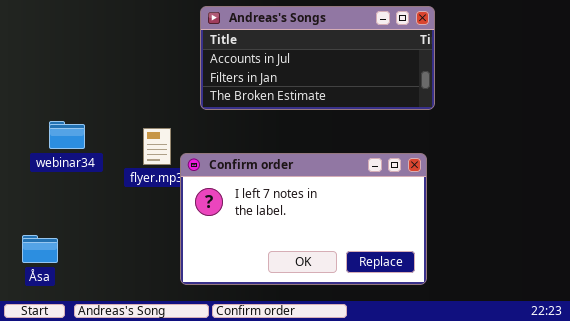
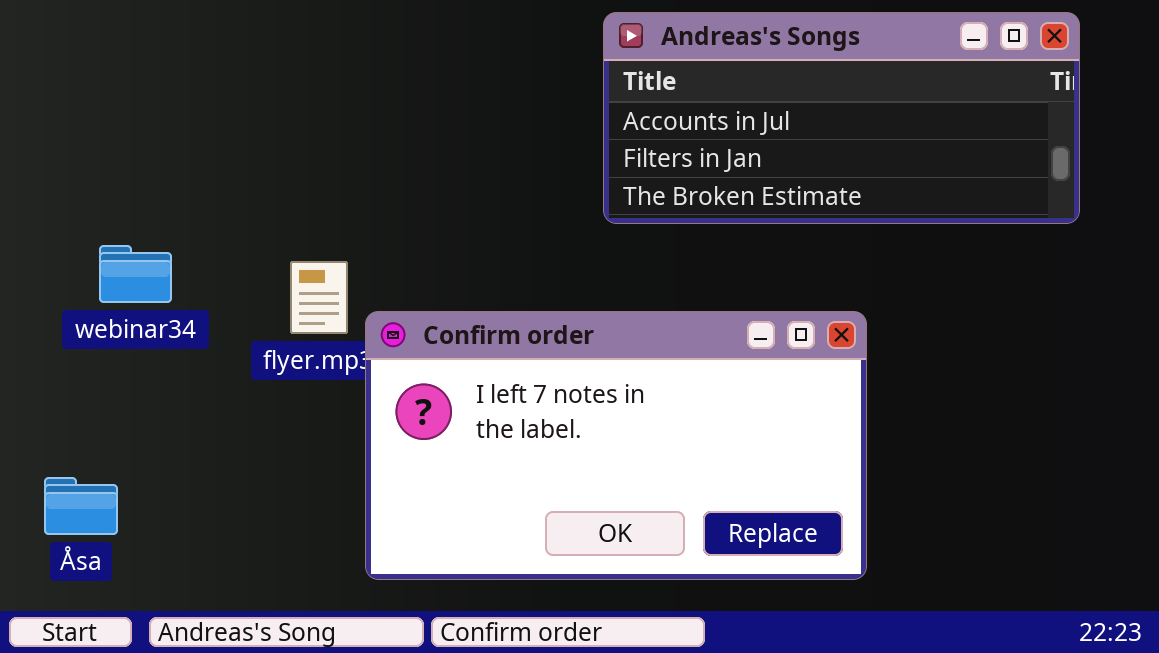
Andreas's Songs: [200,6,435,110] -> [603,12,1080,224], moved

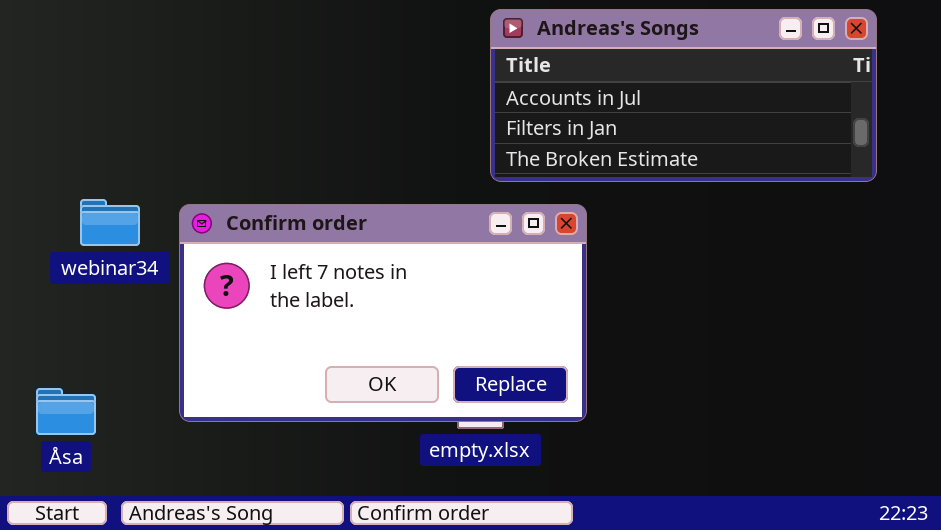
Confirm order: [365,311,867,580] -> [179,204,587,422], moved

